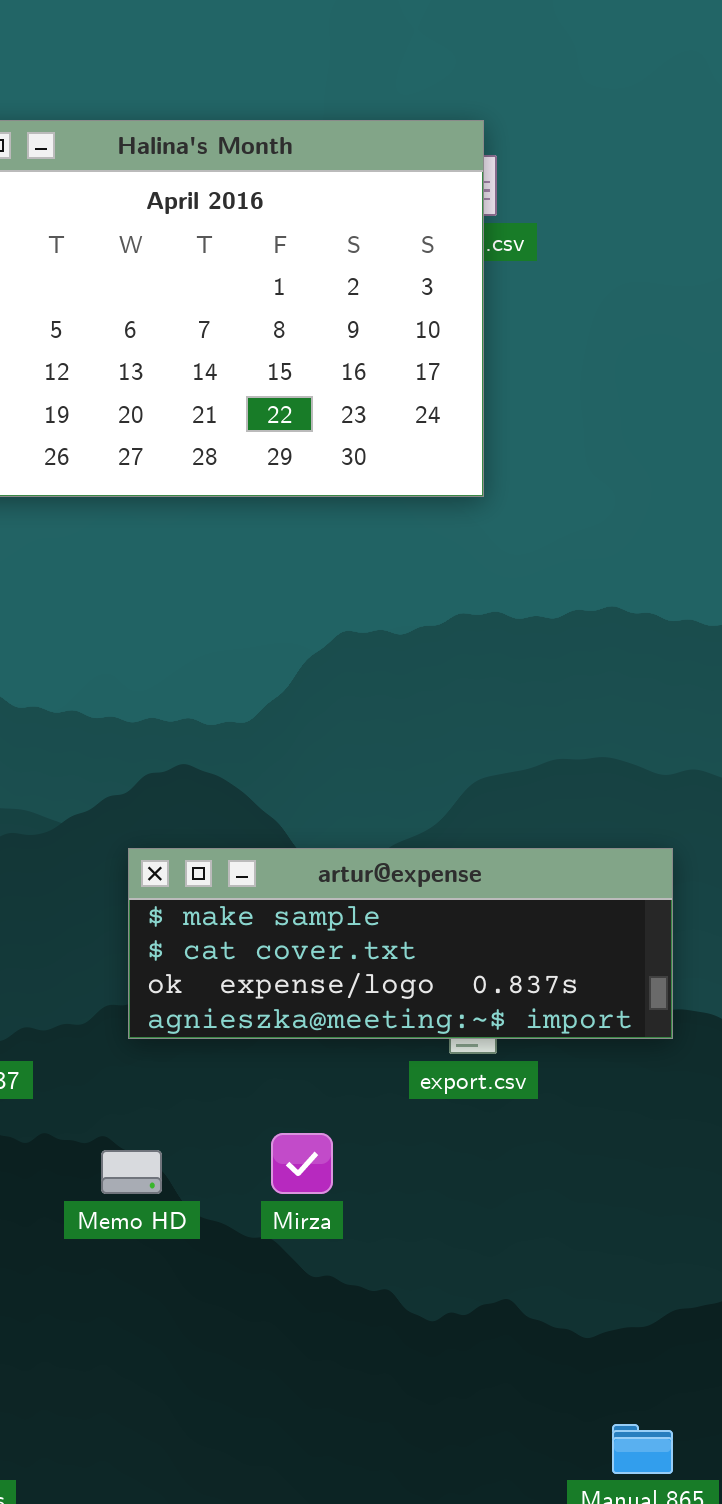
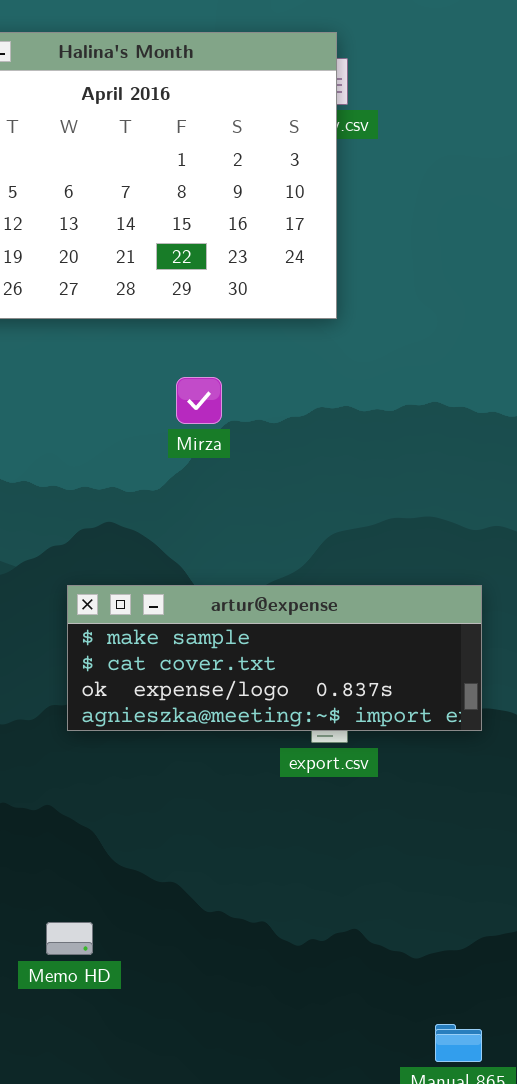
Mirza: [271,1133,333,1194] -> [176,377,222,424], moved
Memo HD: [101,1150,162,1194] -> [46,922,93,955], moved

